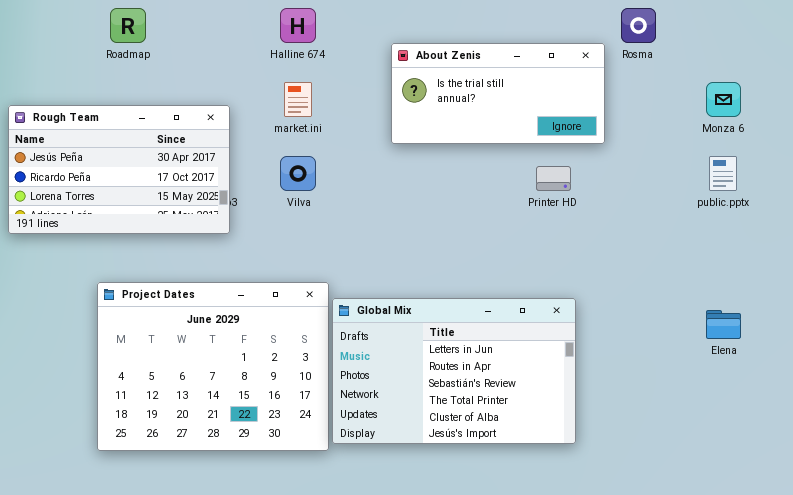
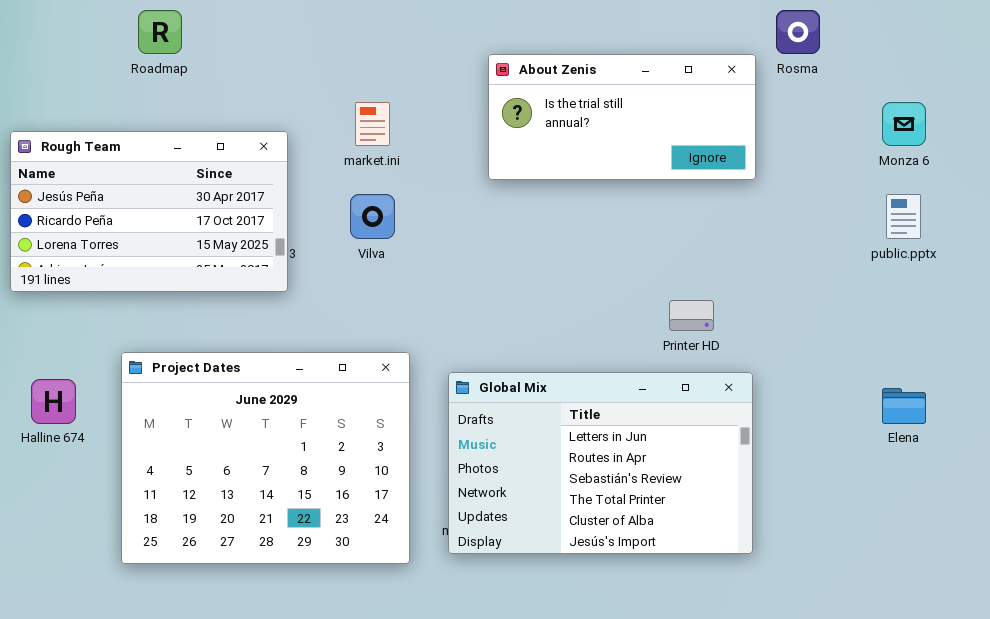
Halline 674: [280,8,316,43] -> [31,379,76,424], moved
Printer HD: [536,166,571,191] -> [669,300,714,331], moved
Global Mix: [332,298,576,444] -> [448,372,753,554], moved

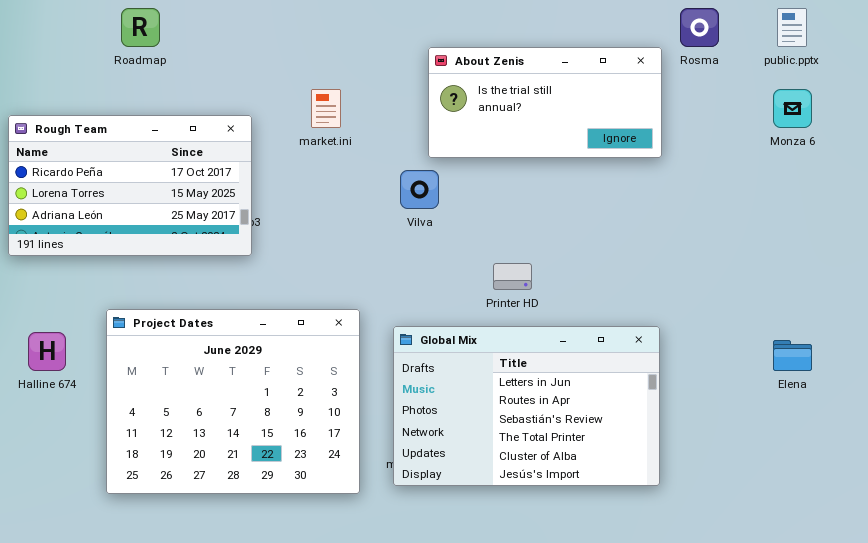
Rough Team: [10,131,288,292] -> [8,115,252,256], scrolled down 1 row
Vilva: [350,194,395,239] -> [400,170,439,209], moved
public.pptx: [886,194,921,239] -> [777,8,807,47], moved
Printer HD: [669,300,714,331] -> [493,263,532,290], moved

